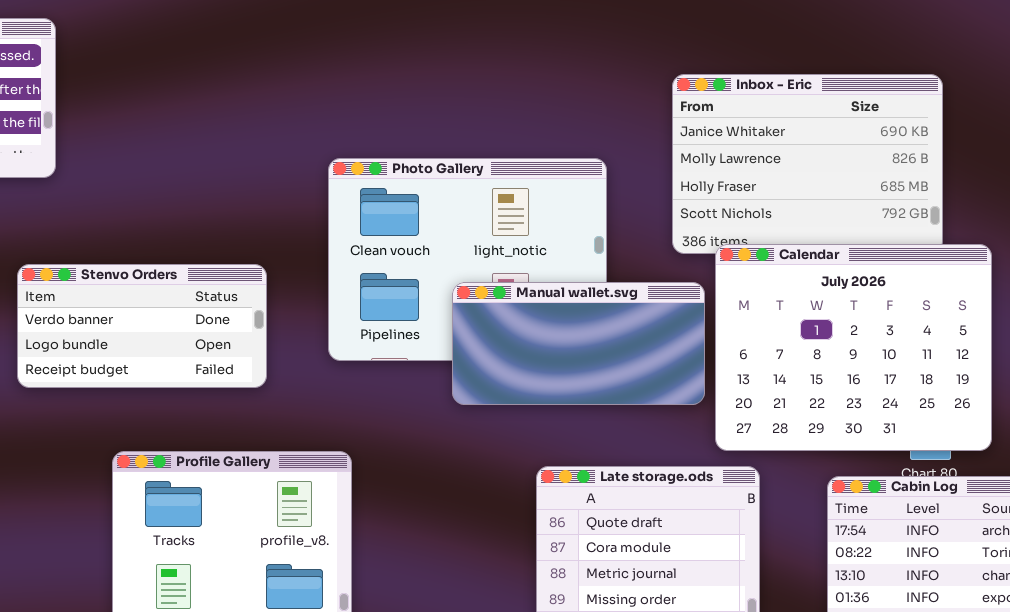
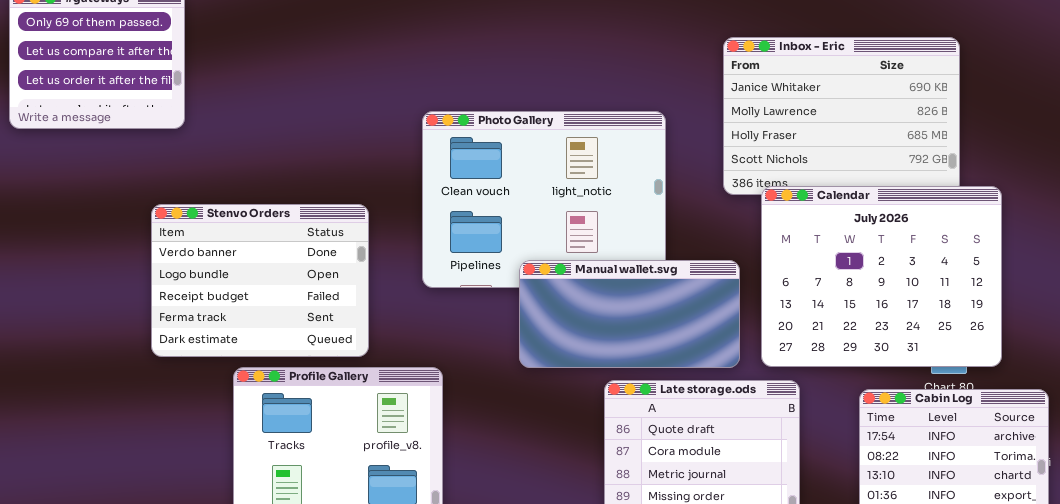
Stenvo Orders: [17,264,267,388] -> [151,204,369,357], resized
Manual wallet.svg: [452,282,705,405] -> [519,260,740,368], moved

